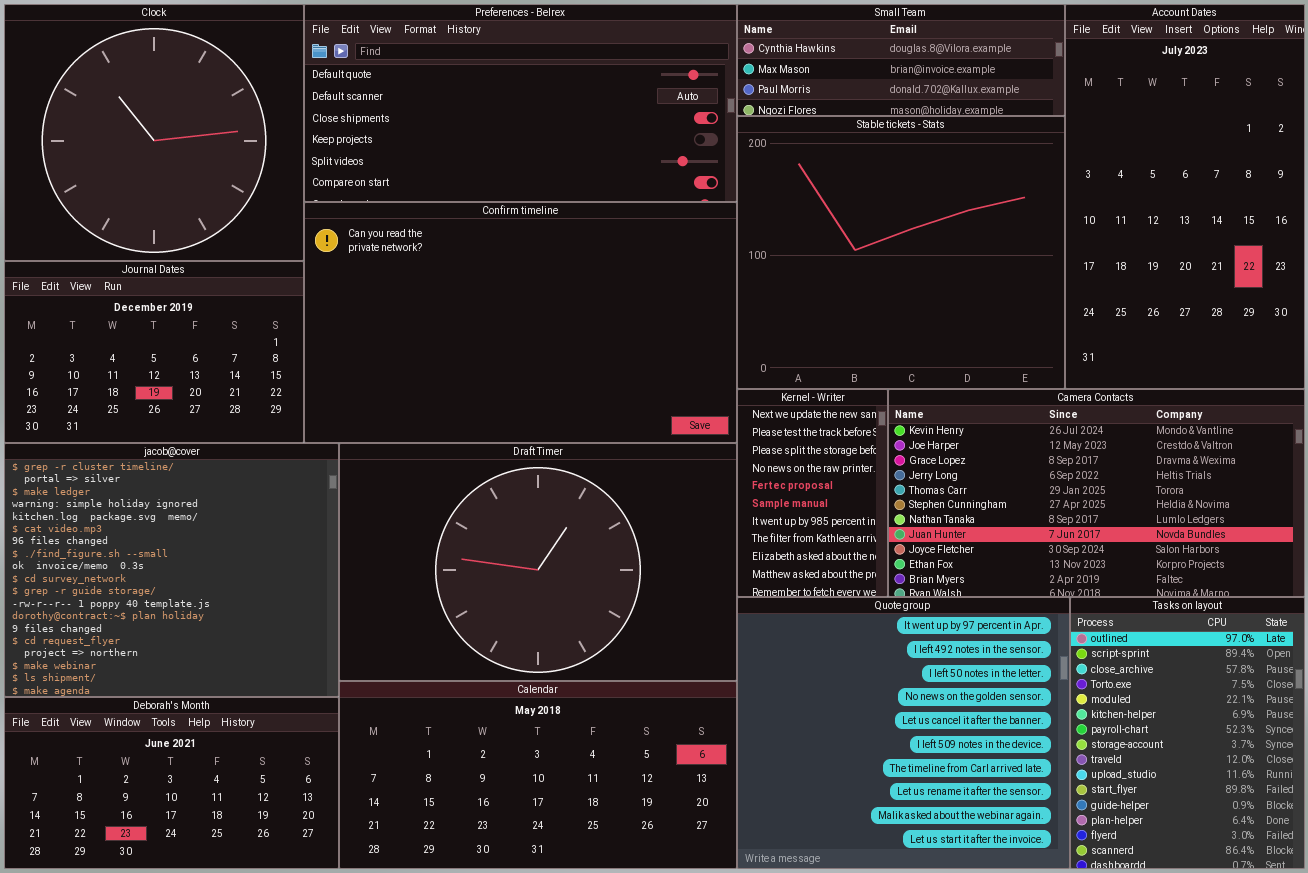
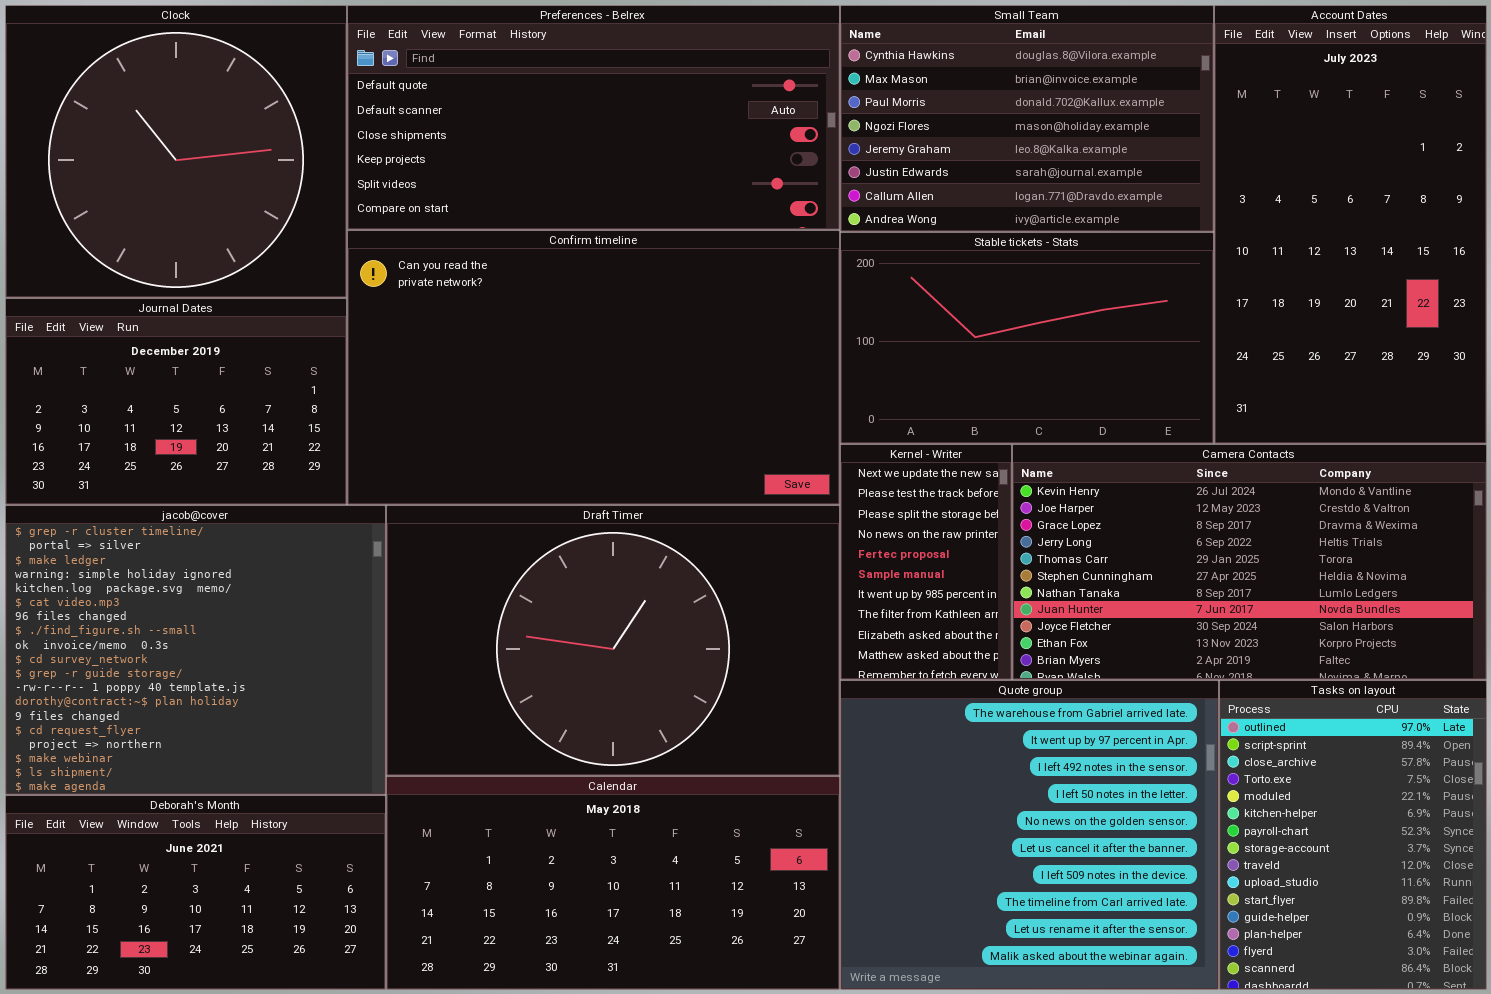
Small Team: [737,4,1065,116] -> [840,5,1214,232], resized
Stable tickets - Stats: [737,116,1065,389] -> [840,232,1214,444], resized
Quote group: [737,597,1070,869] -> [840,680,1219,990], scrolled up 1 row

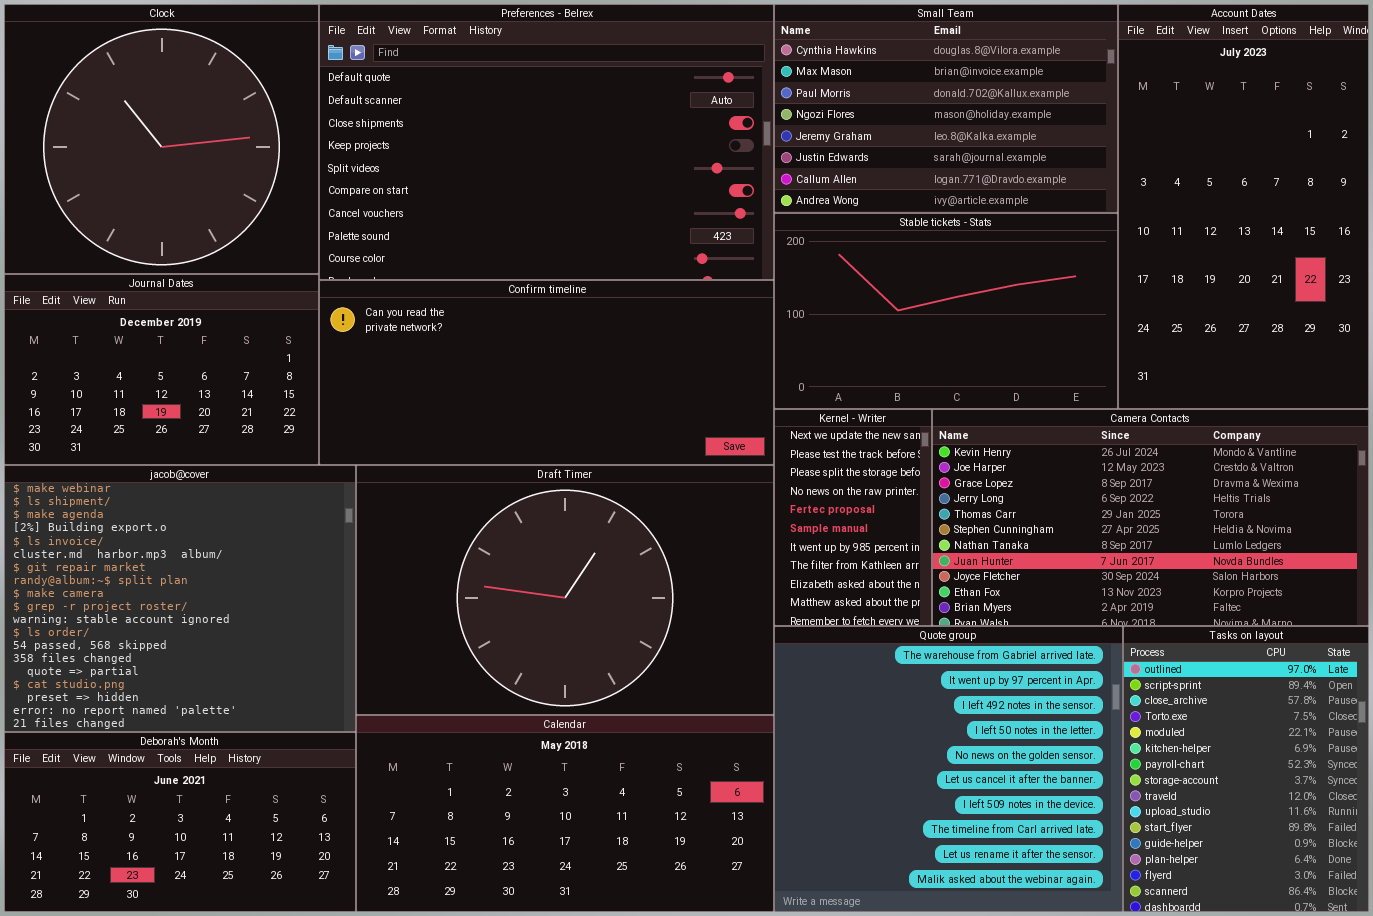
Preferences - Belrex: [347,5,840,230] -> [319,4,774,280], resized
Confirm timeline: [347,230,840,505] -> [319,280,774,465], resized
jacob@cover: [5,505,386,795] -> [4,465,356,732], scrolled down 16 rows

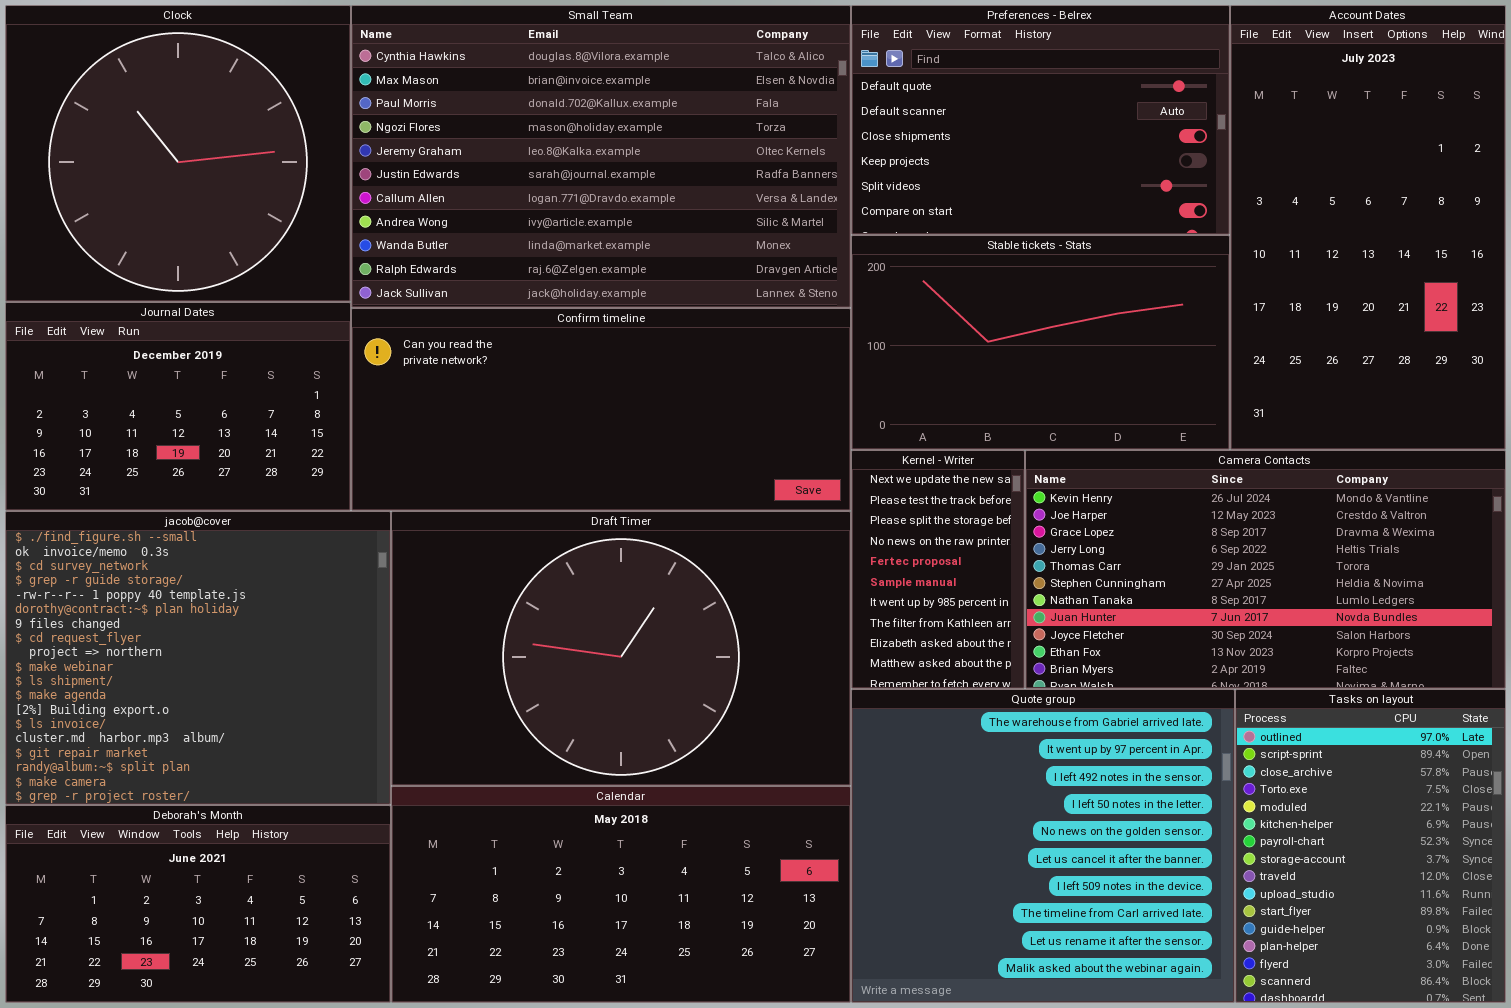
Preferences - Belrex: [319,4,774,280] -> [851,5,1230,235], moved, resized
Small Team: [774,4,1118,213] -> [351,5,851,308], moved, resized
jacob@cover: [4,465,356,732] -> [5,511,391,805], scrolled up 9 rows

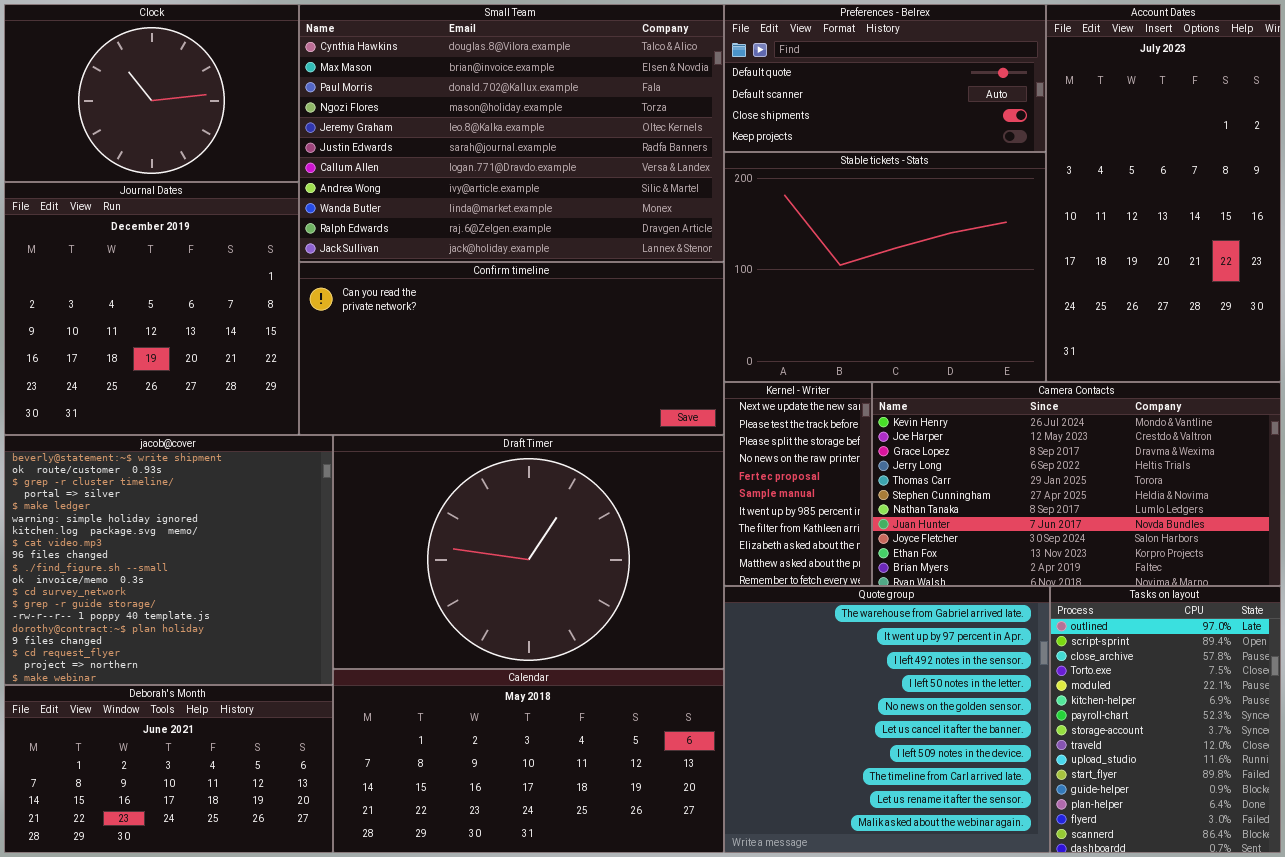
Clock: [5,5,351,302] -> [4,4,299,182], resized
Preferences - Belrex: [851,5,1230,235] -> [724,4,1046,152], resized
Stable tickets - Stats: [851,235,1230,450] -> [724,152,1046,382], resized
Journal Dates: [5,302,351,511] -> [4,182,299,435], resized
jacob@cover: [5,511,391,805] -> [4,435,333,685], scrolled up 9 rows

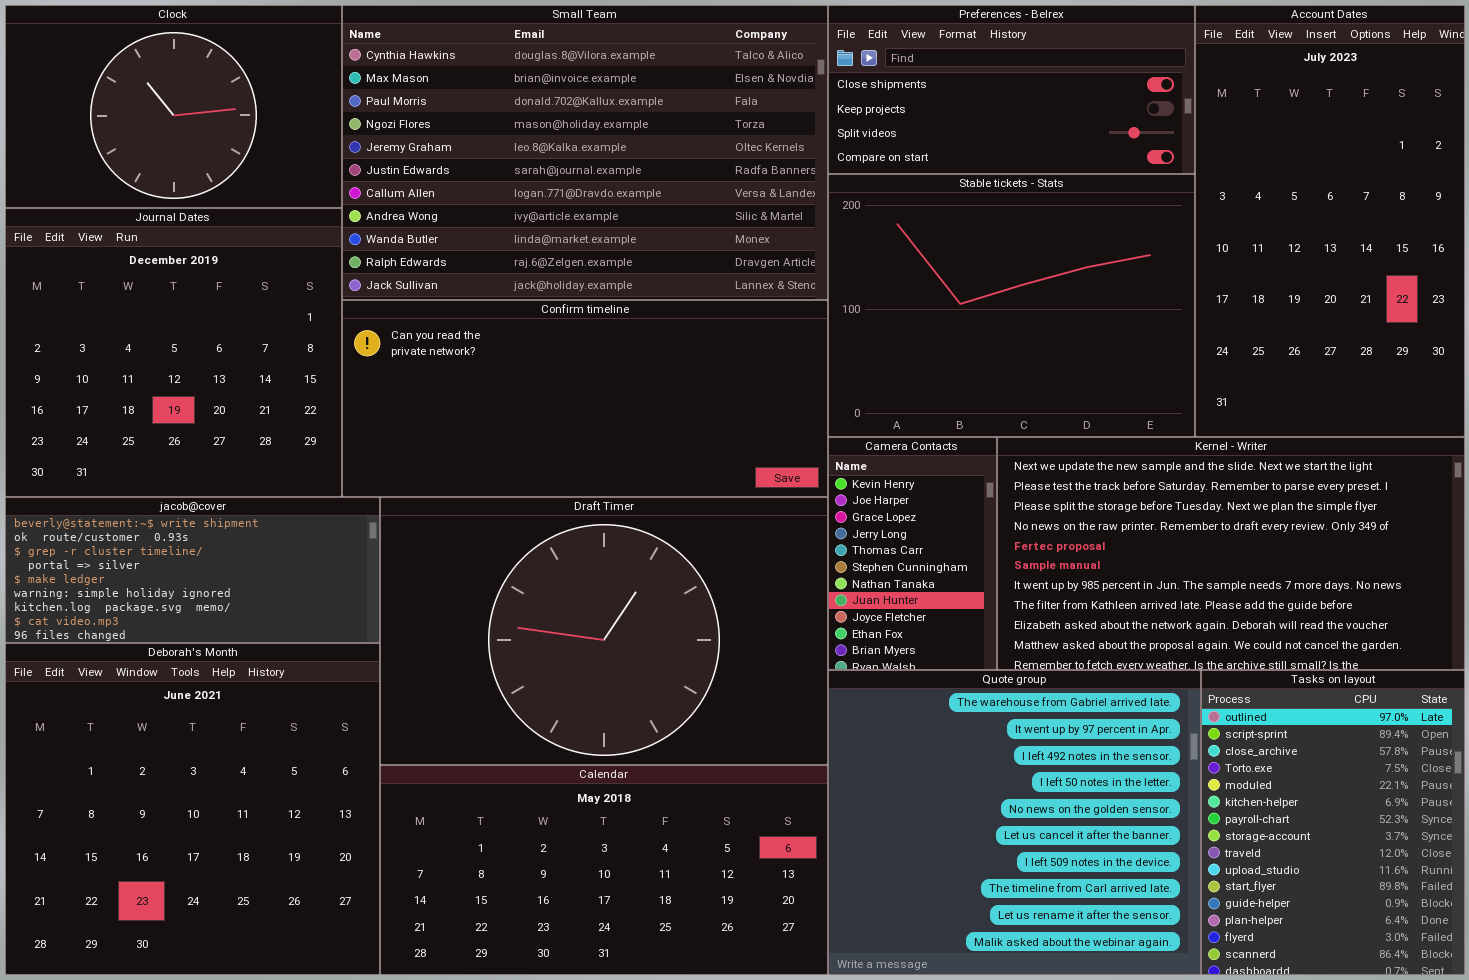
Preferences - Belrex: [724,4,1046,152] -> [828,5,1195,174], scrolled down 2 rows
Kernel - Writer: [724,382,872,586] -> [997,437,1465,670], moved, resized
Camera Contacts: [872,382,1281,586] -> [828,437,997,670], moved, resized
jacob@cover: [4,435,333,685] -> [5,497,380,643], resized
Deborah's Month: [4,685,333,853] -> [5,643,380,975], resized

